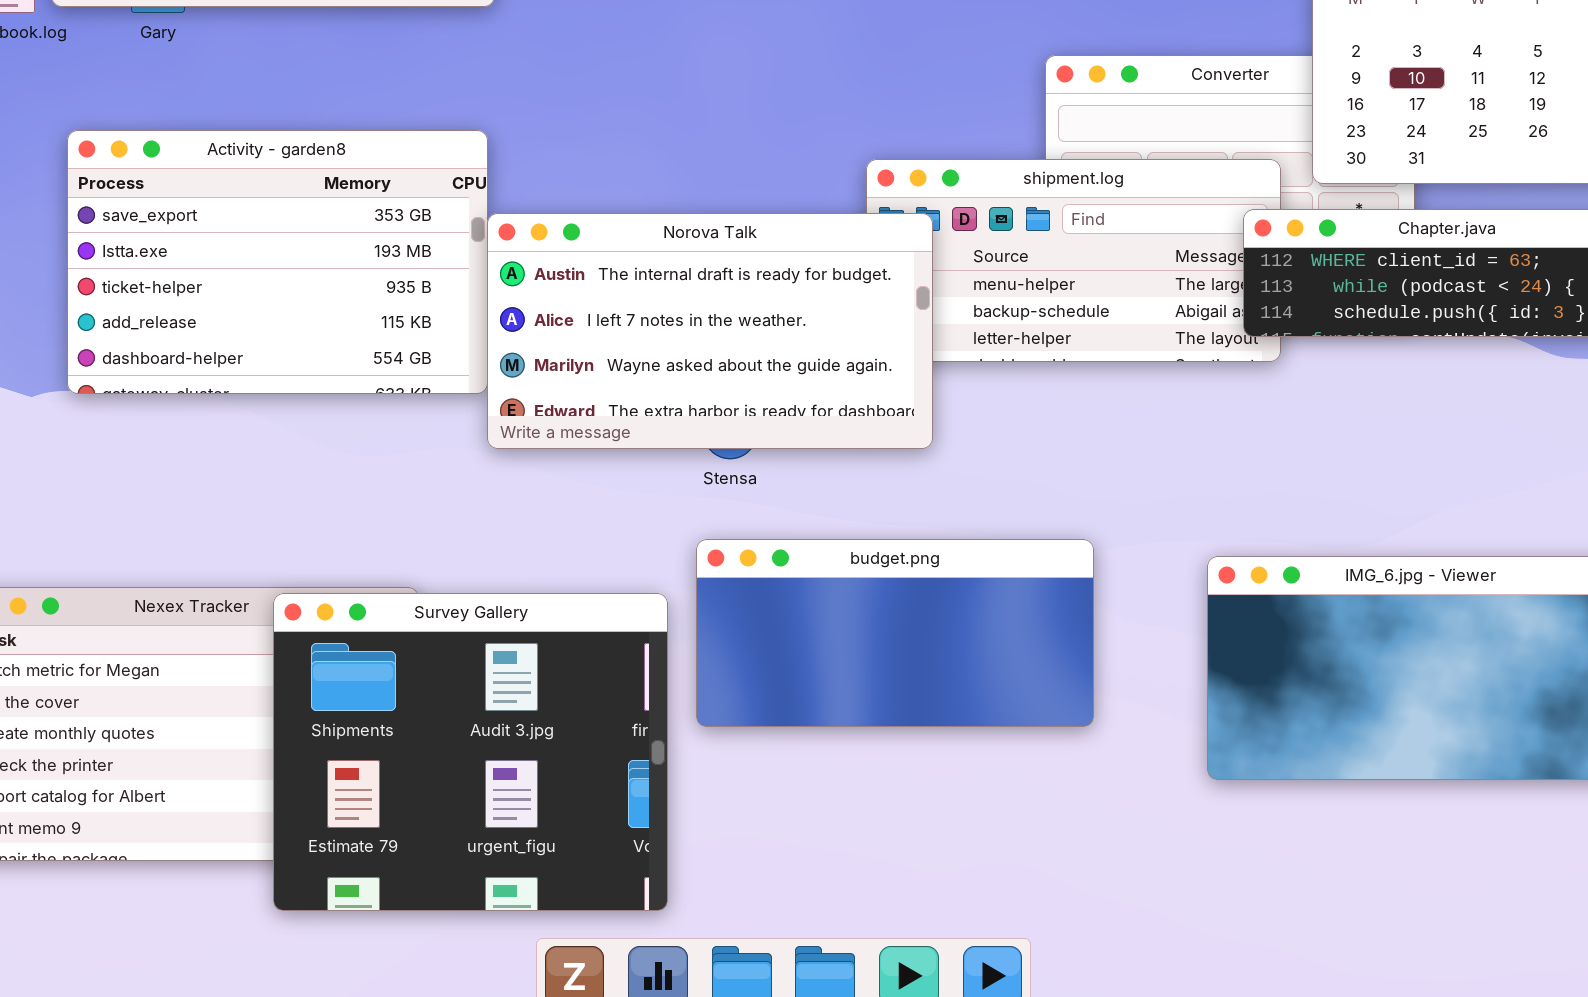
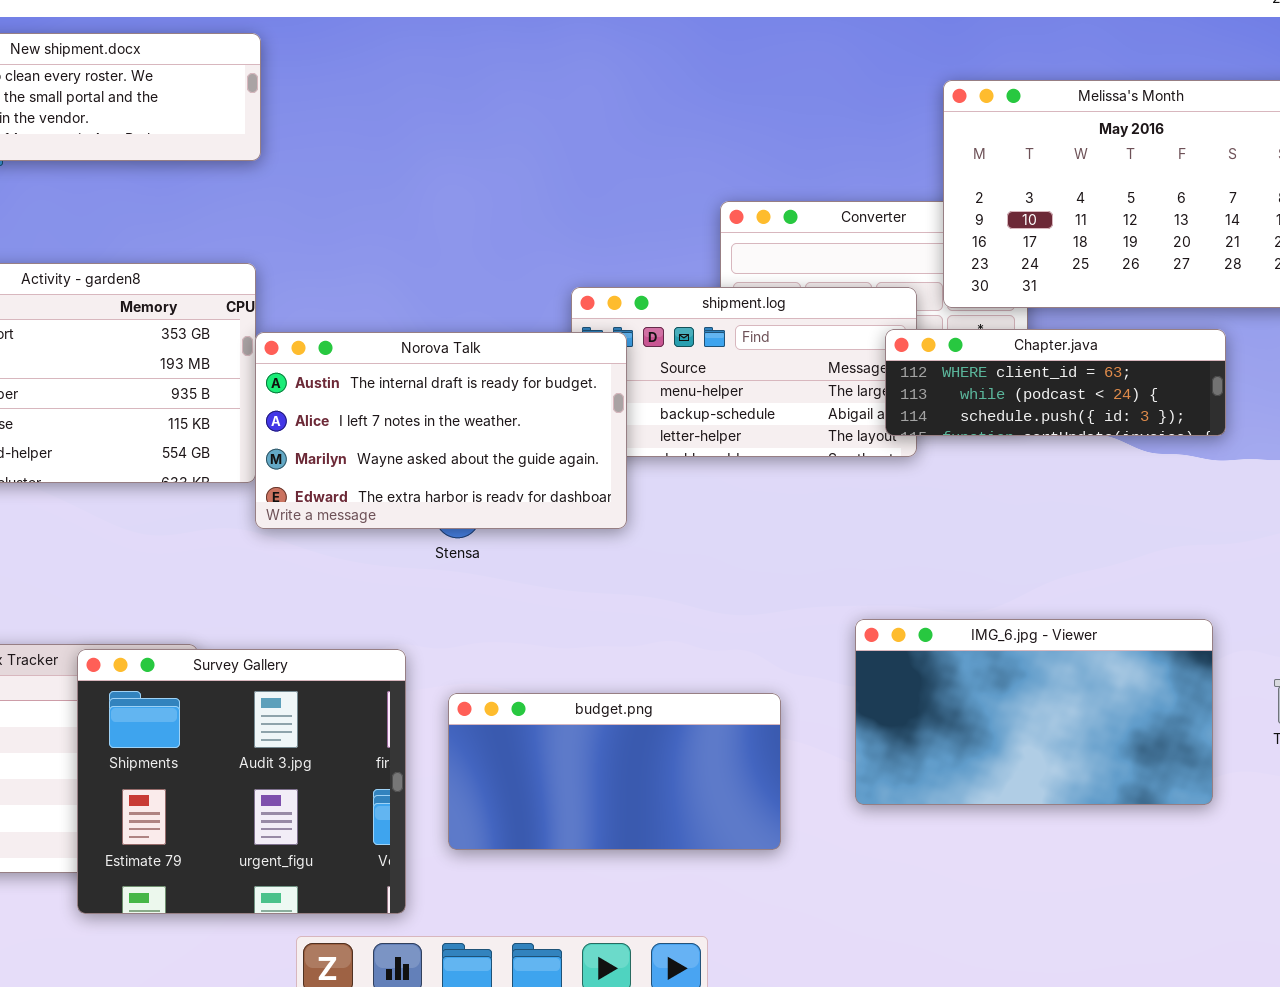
budget.png: [696,539,1094,727] -> [448,693,781,850], moved

